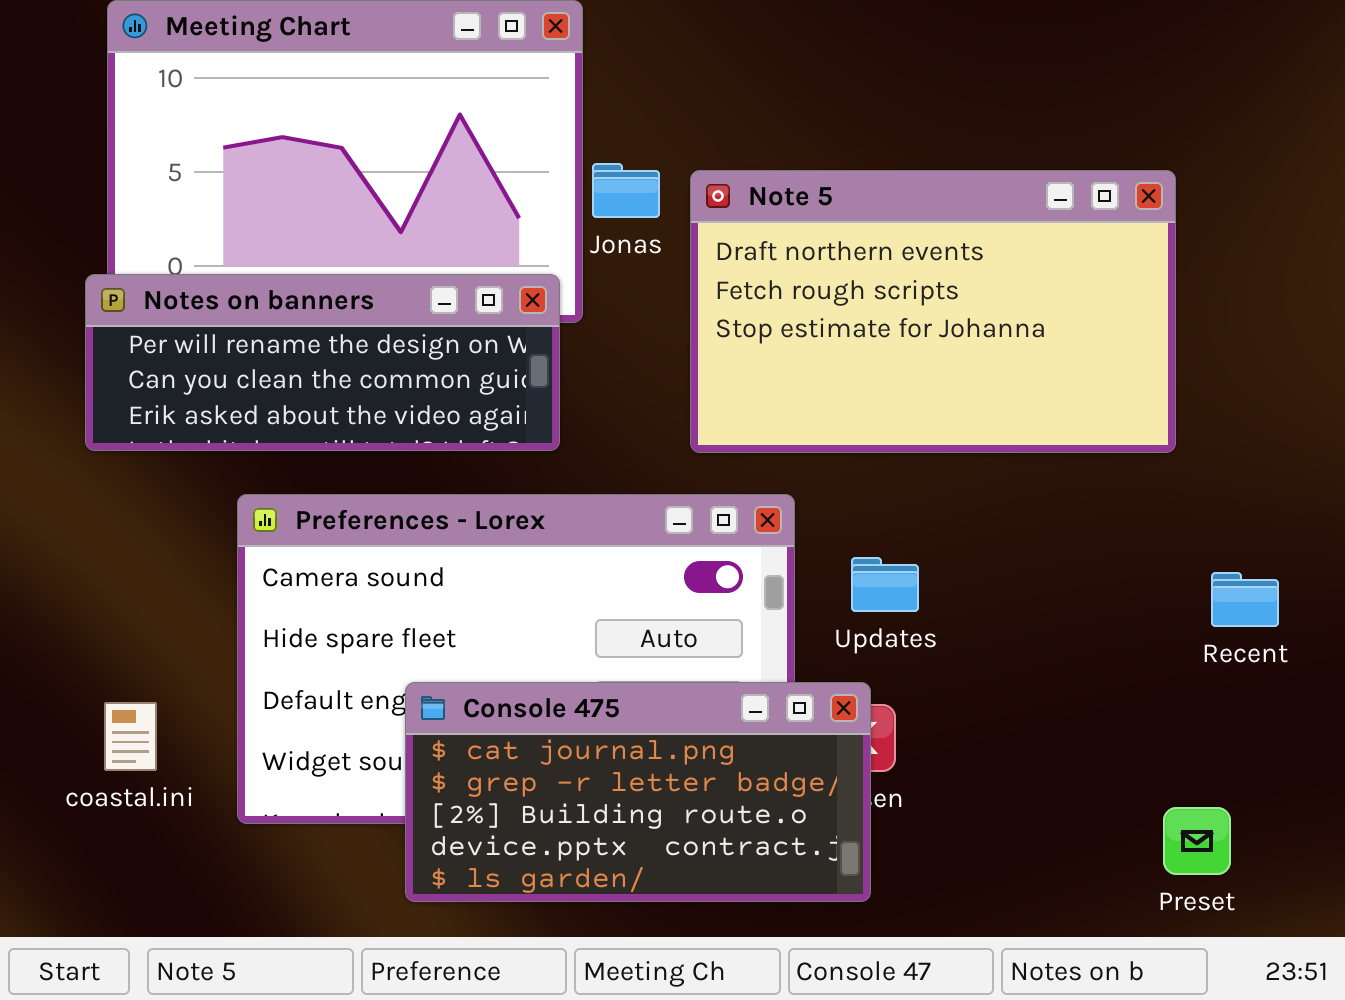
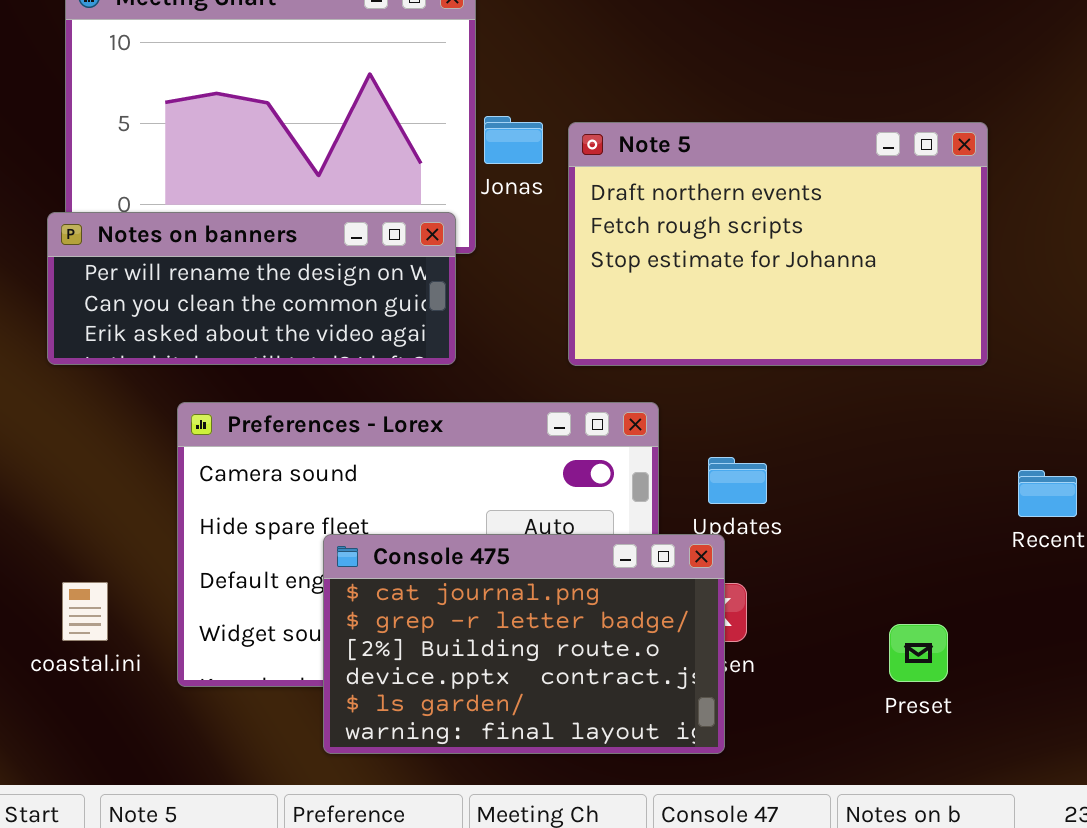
Console 475: [405,682,871,902] -> [323,534,725,754], resized
Preset: [1163,807,1231,875] -> [889,624,948,682], moved

